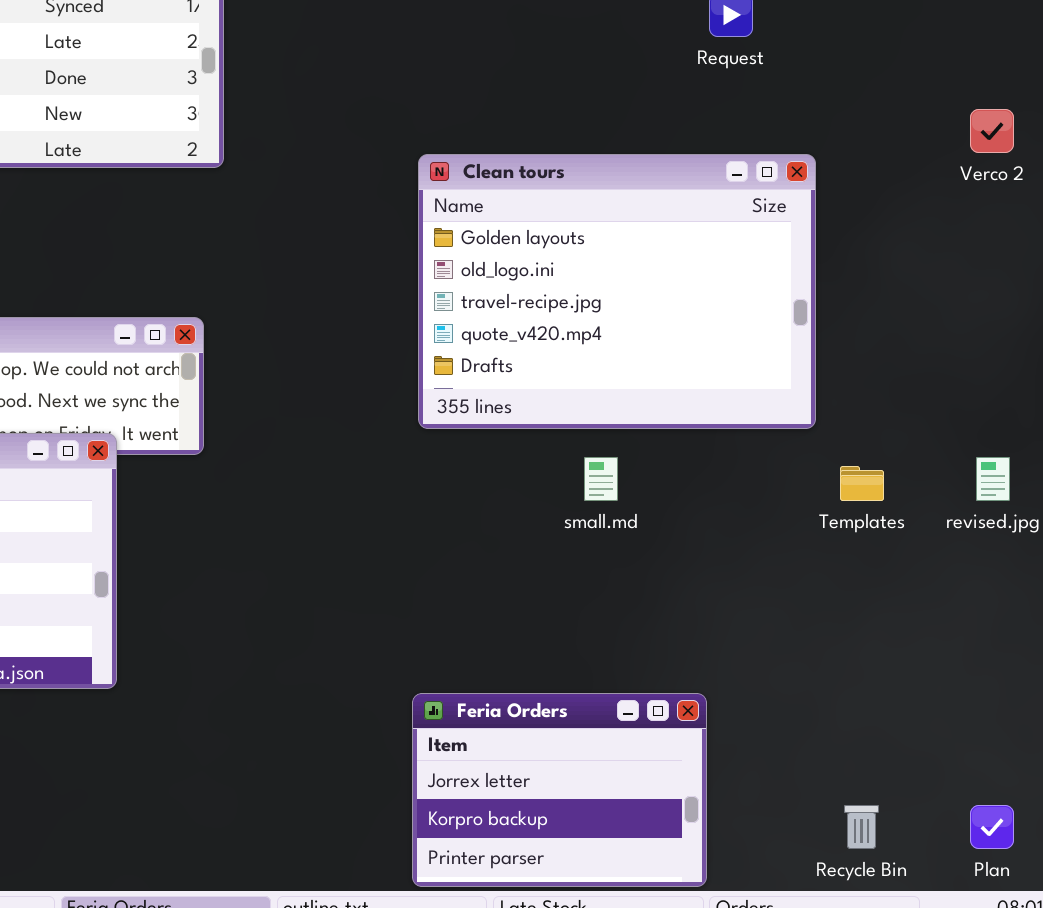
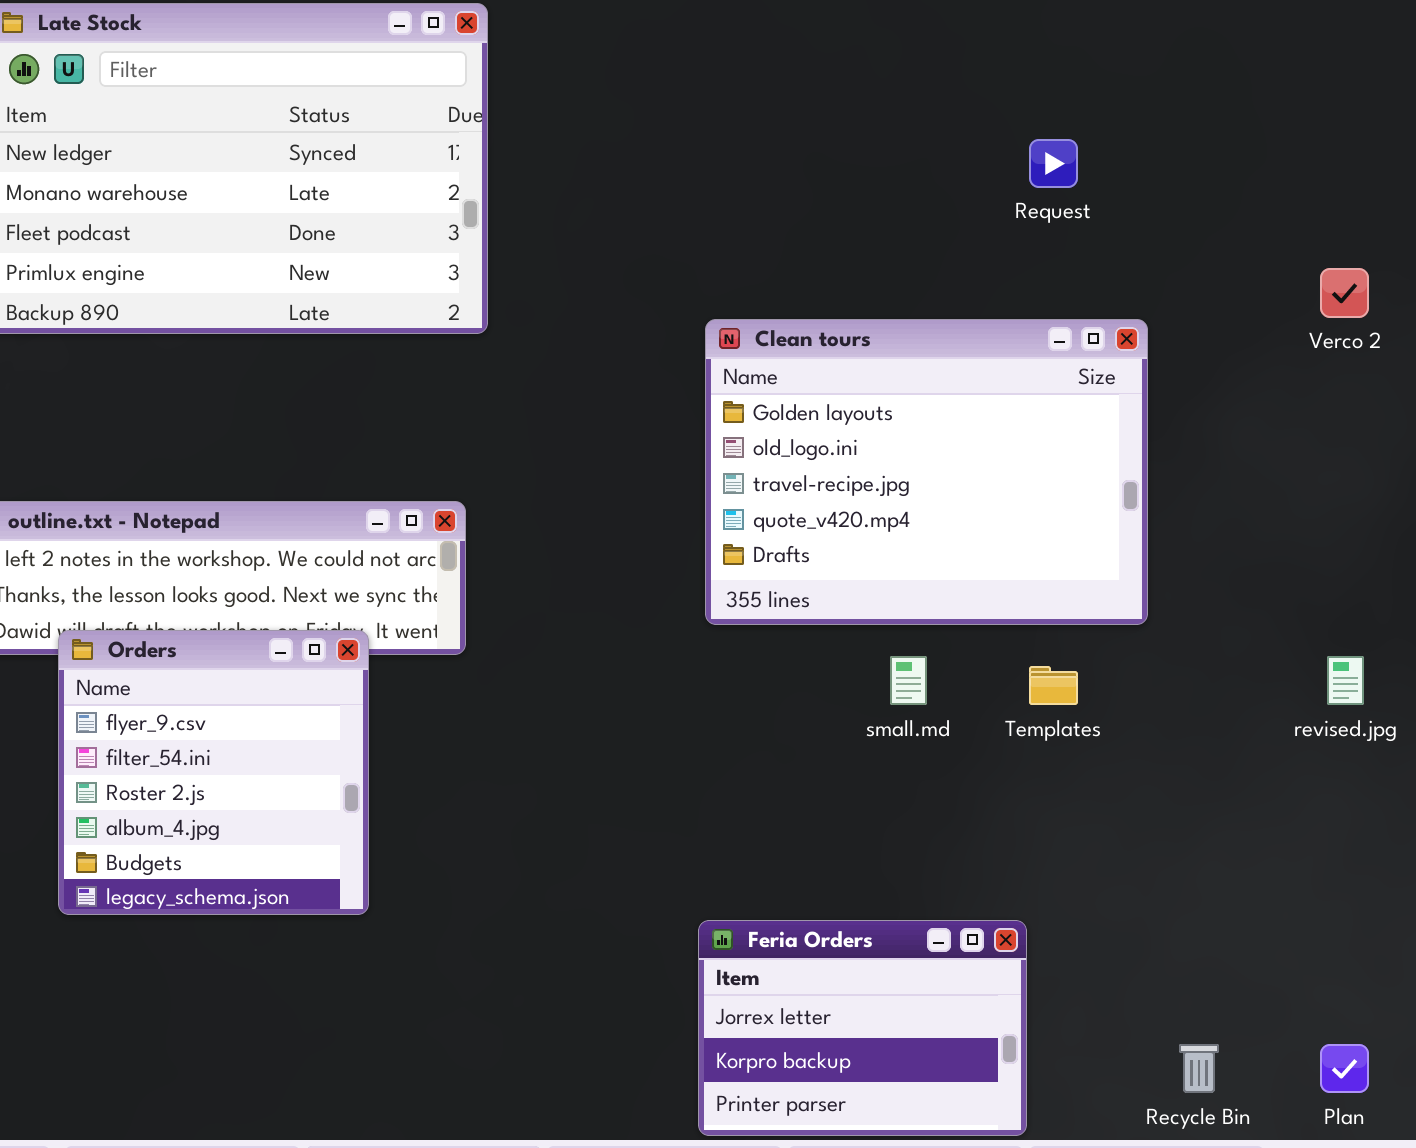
Templates: [840,466,884,501] -> [1029,666,1078,705], moved

